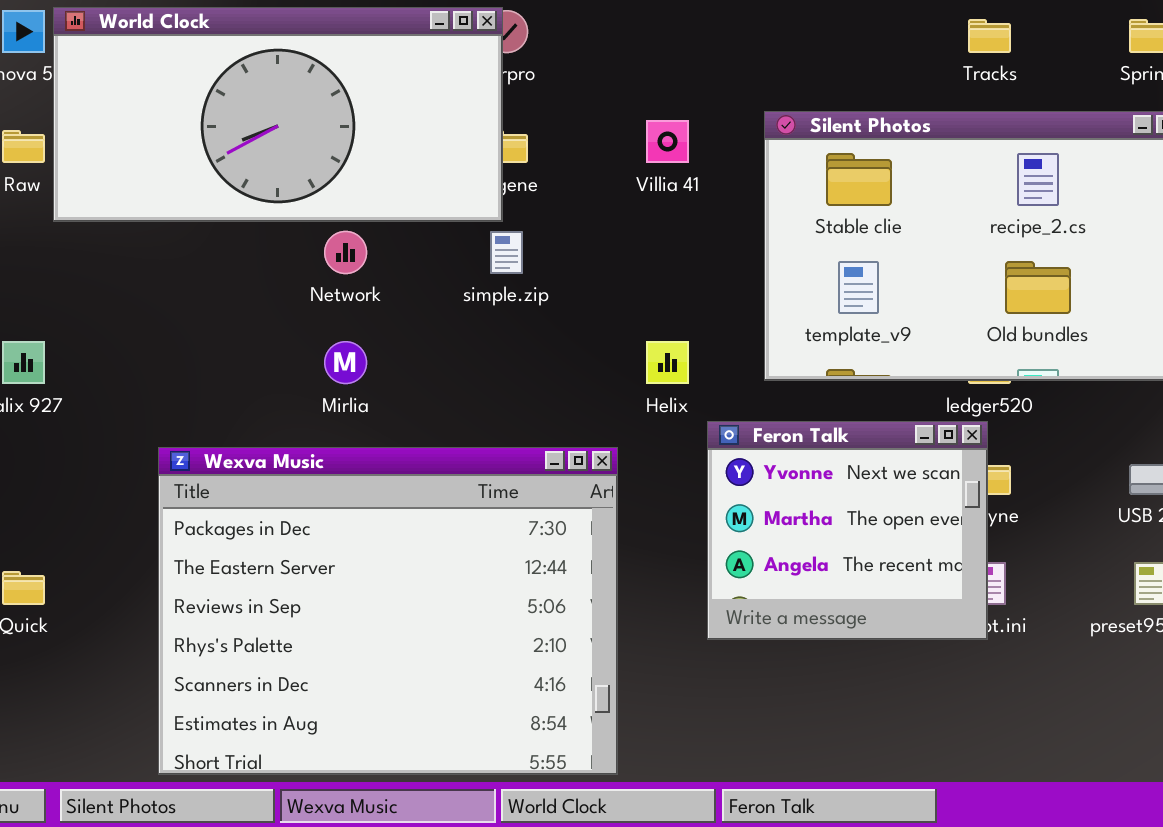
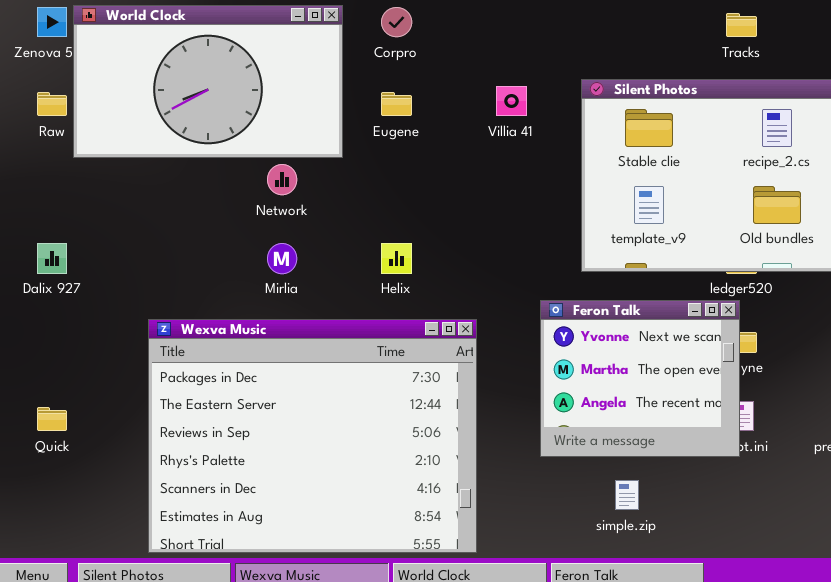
World Clock: [53,7,503,222] -> [73,5,343,158], resized
simple.zip: [490,231,523,274] -> [615,480,639,510], moved
Helix: [646,341,689,384] -> [381,243,412,274], moved

